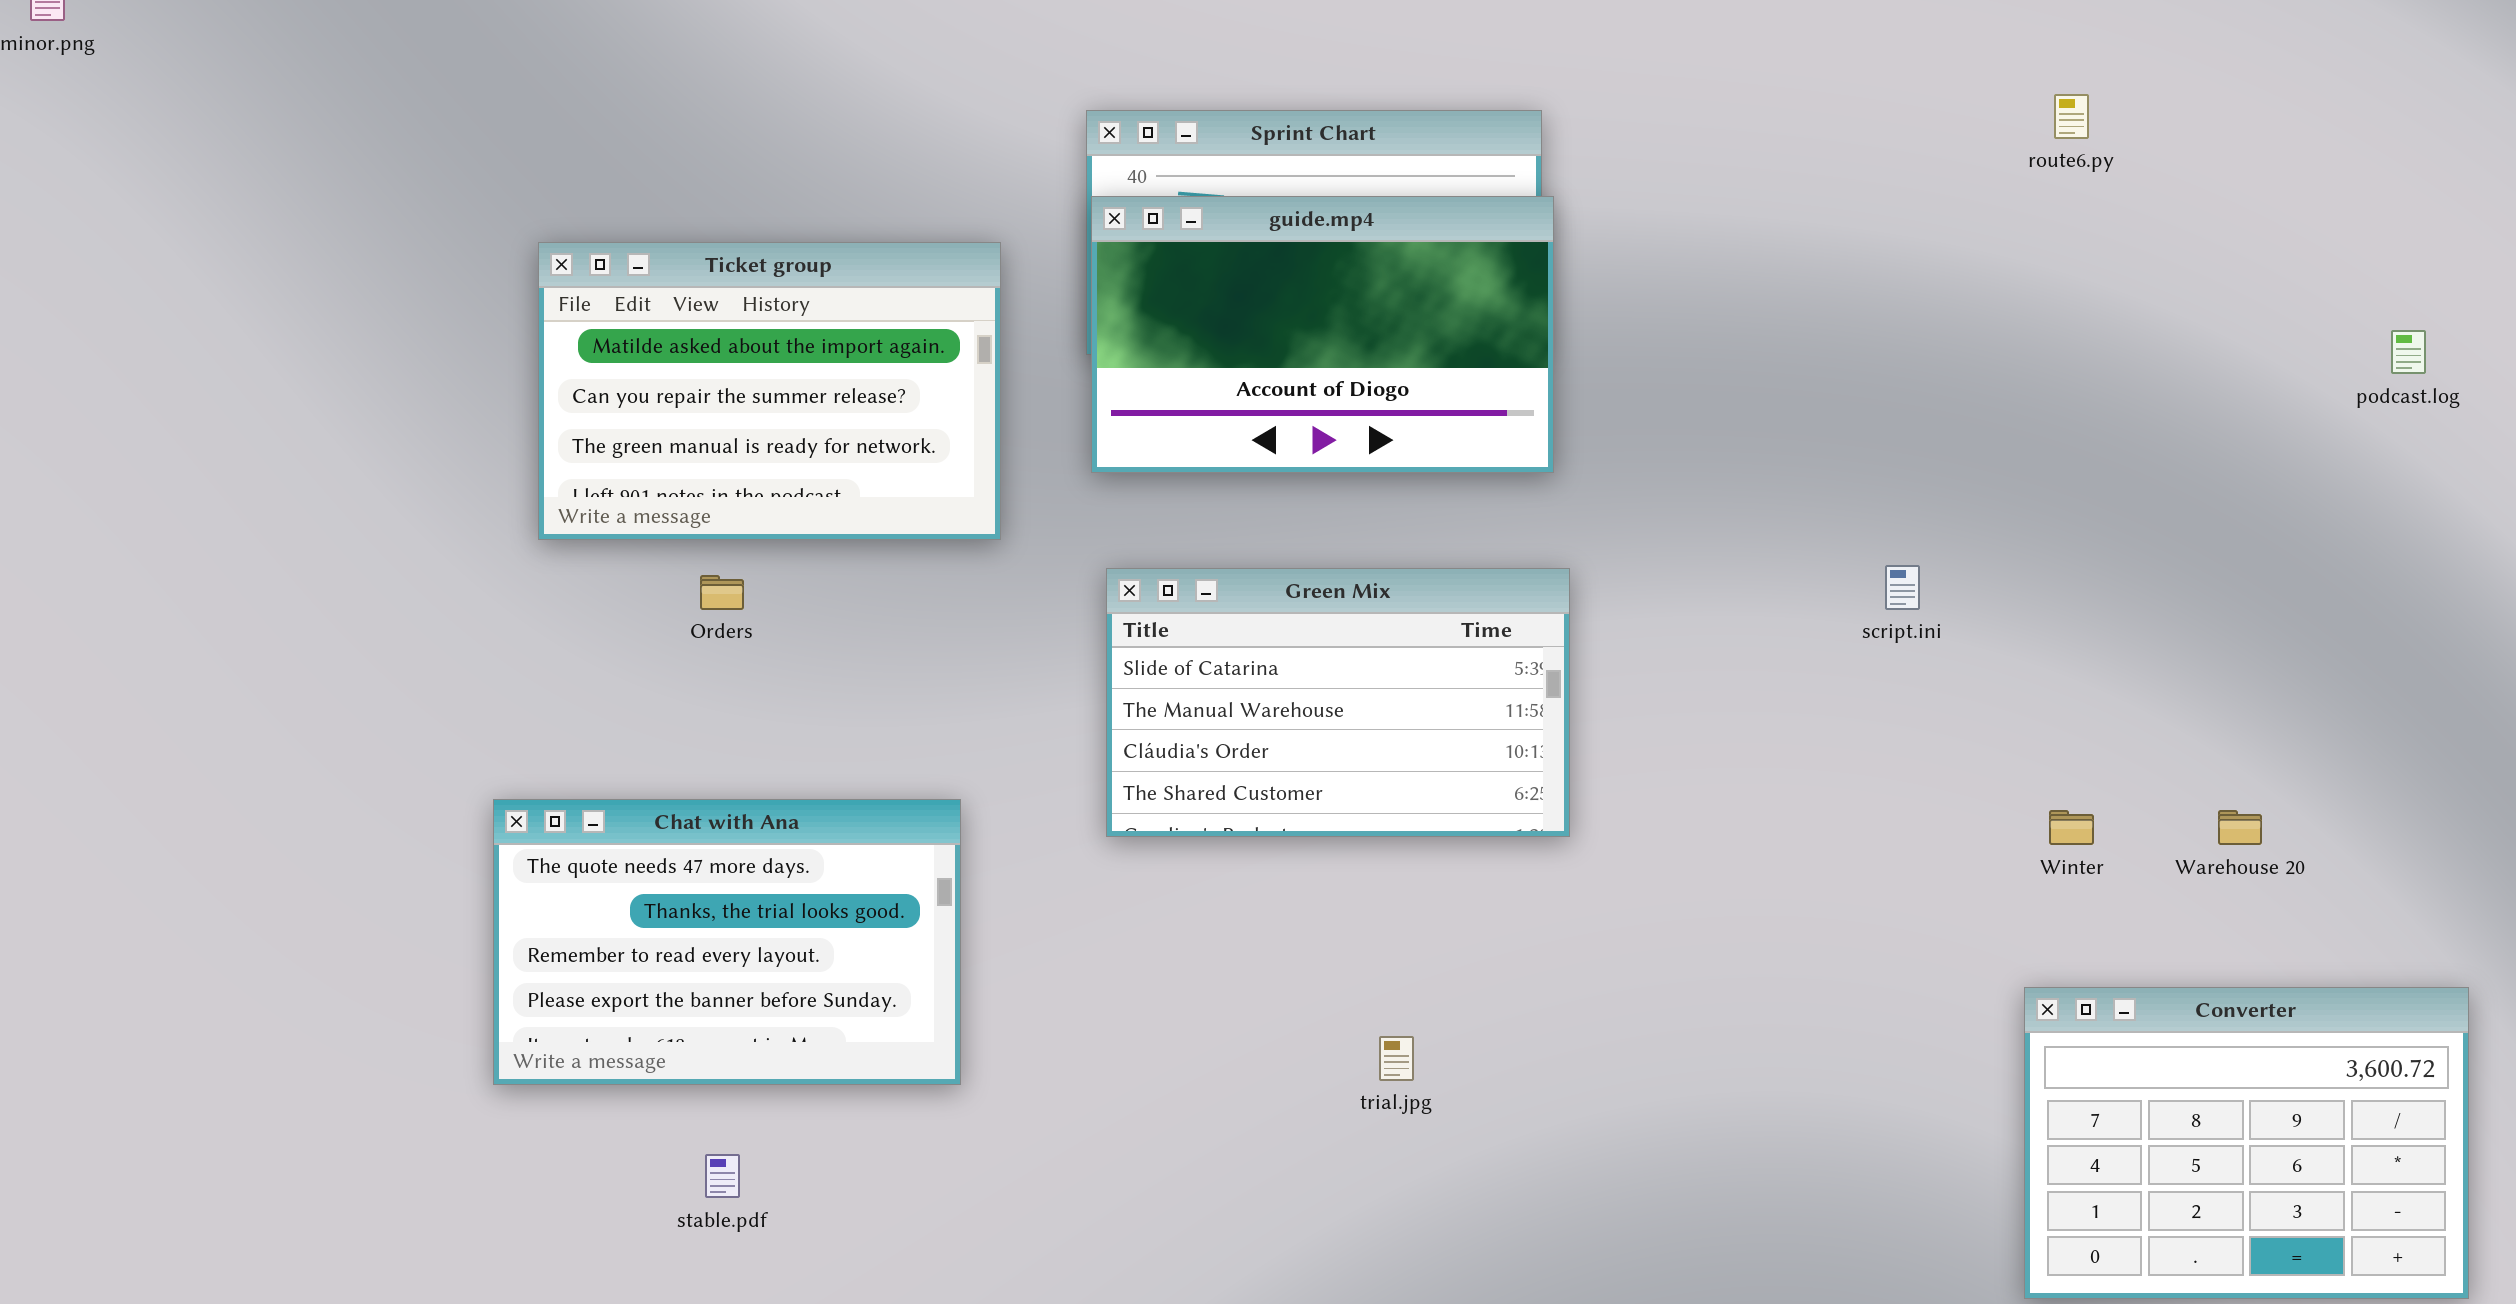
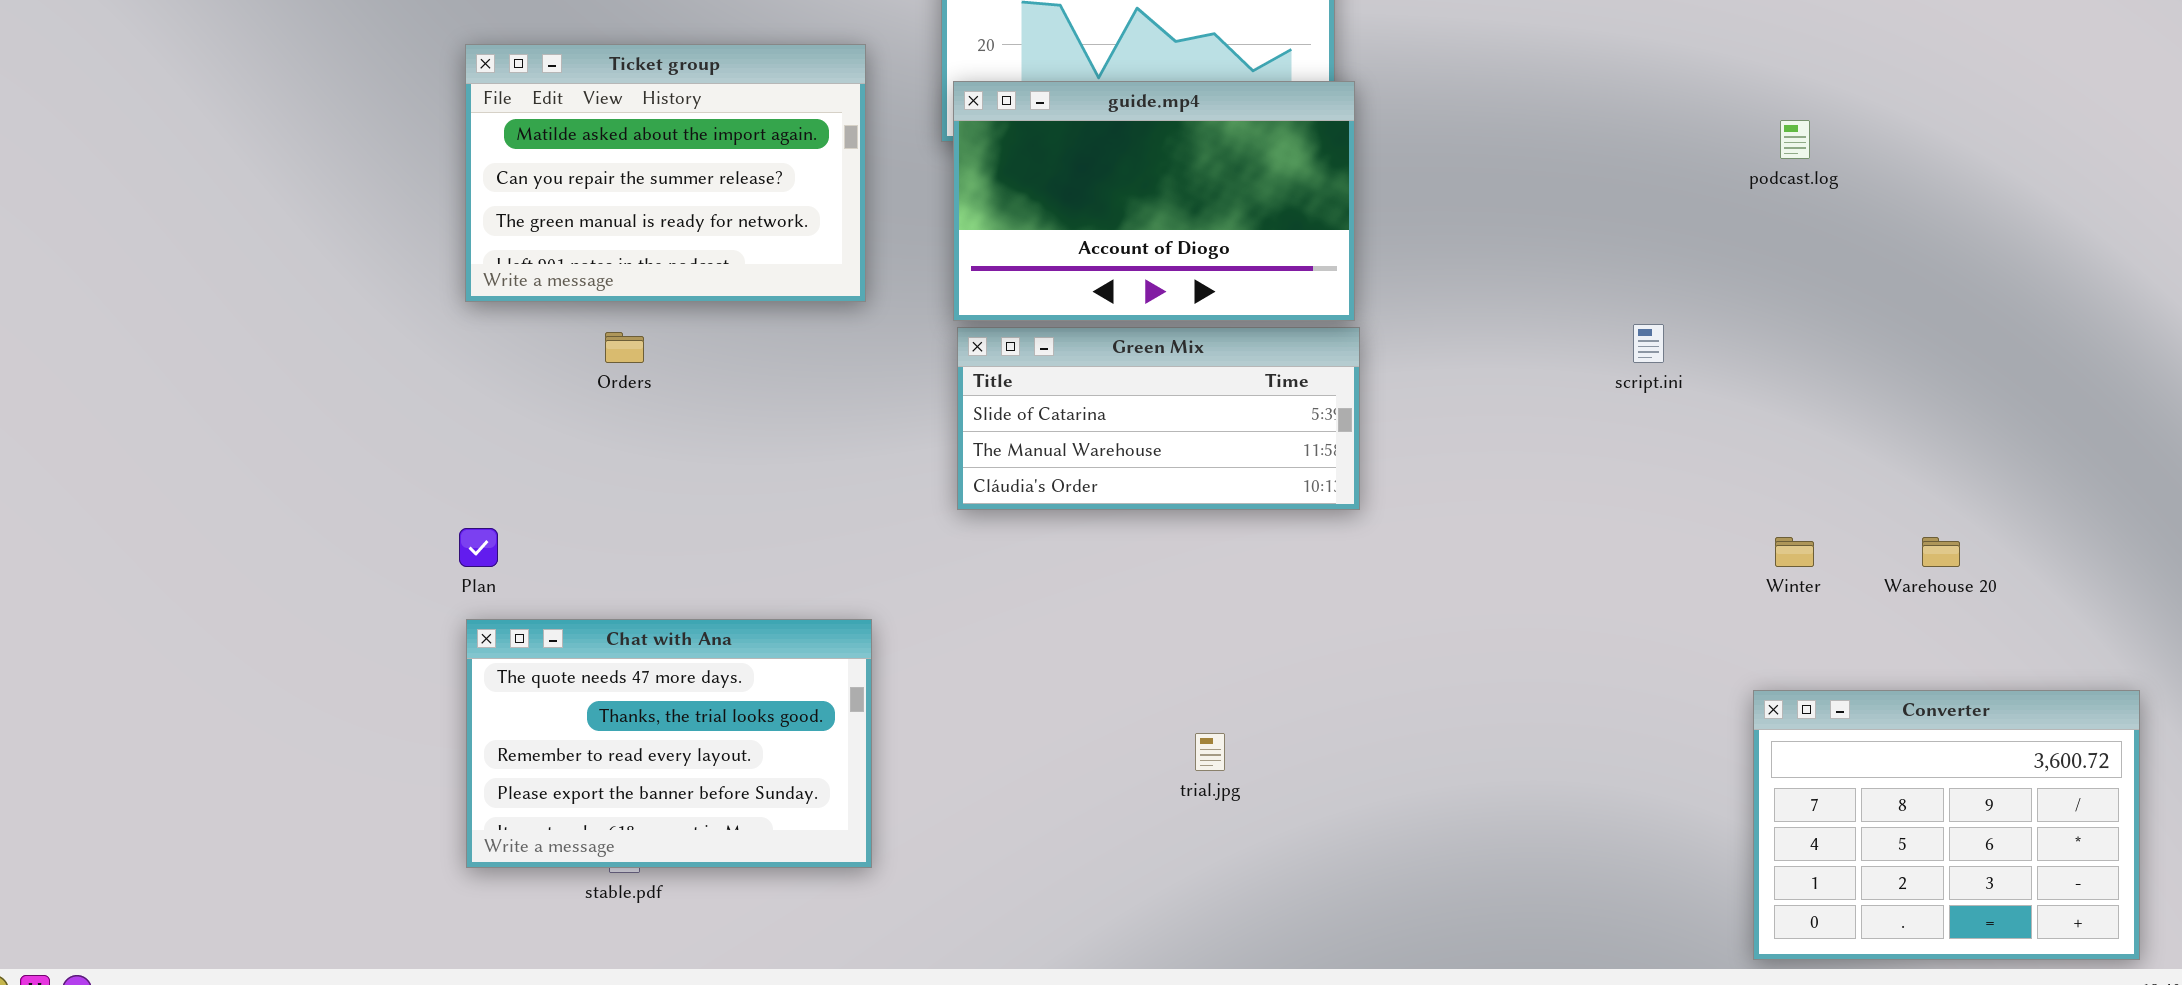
guide.mp4: [1091,196,1554,473] -> [953,81,1355,321], moved
podcast.log: [2391,330,2426,374] -> [1780,120,1810,159], moved
Green Mix: [1106,568,1570,837] -> [957,327,1360,510], resized
Chat with Ana: [493,799,961,1085] -> [466,619,872,868], moved

